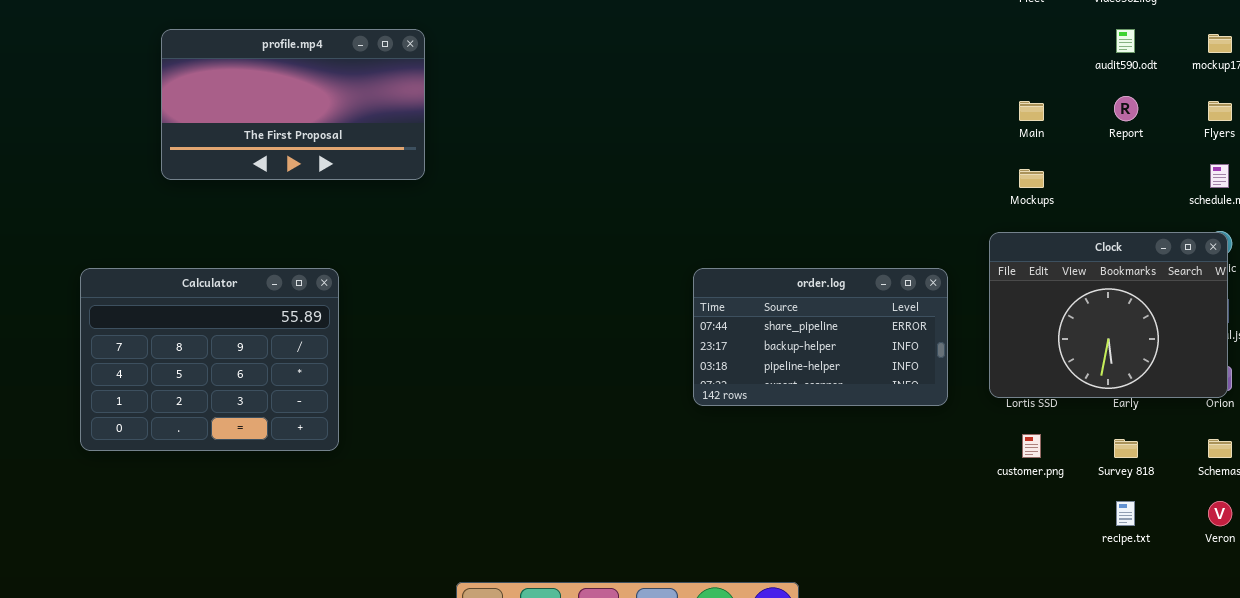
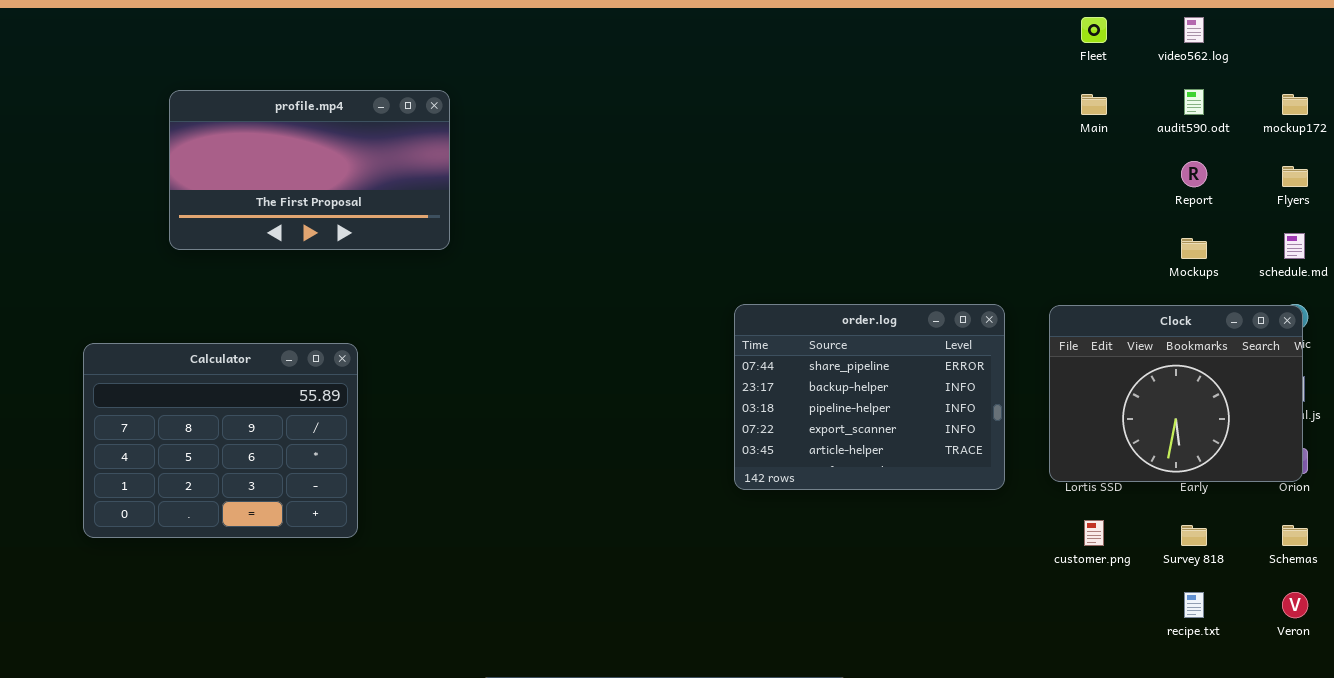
Main: [1019,101,1044,121] -> [1081,94,1107,115], moved
Mockups: [1019,169,1044,188] -> [1181,238,1207,259], moved
order.log: [693,268,948,406] -> [734,304,1005,490], resized

